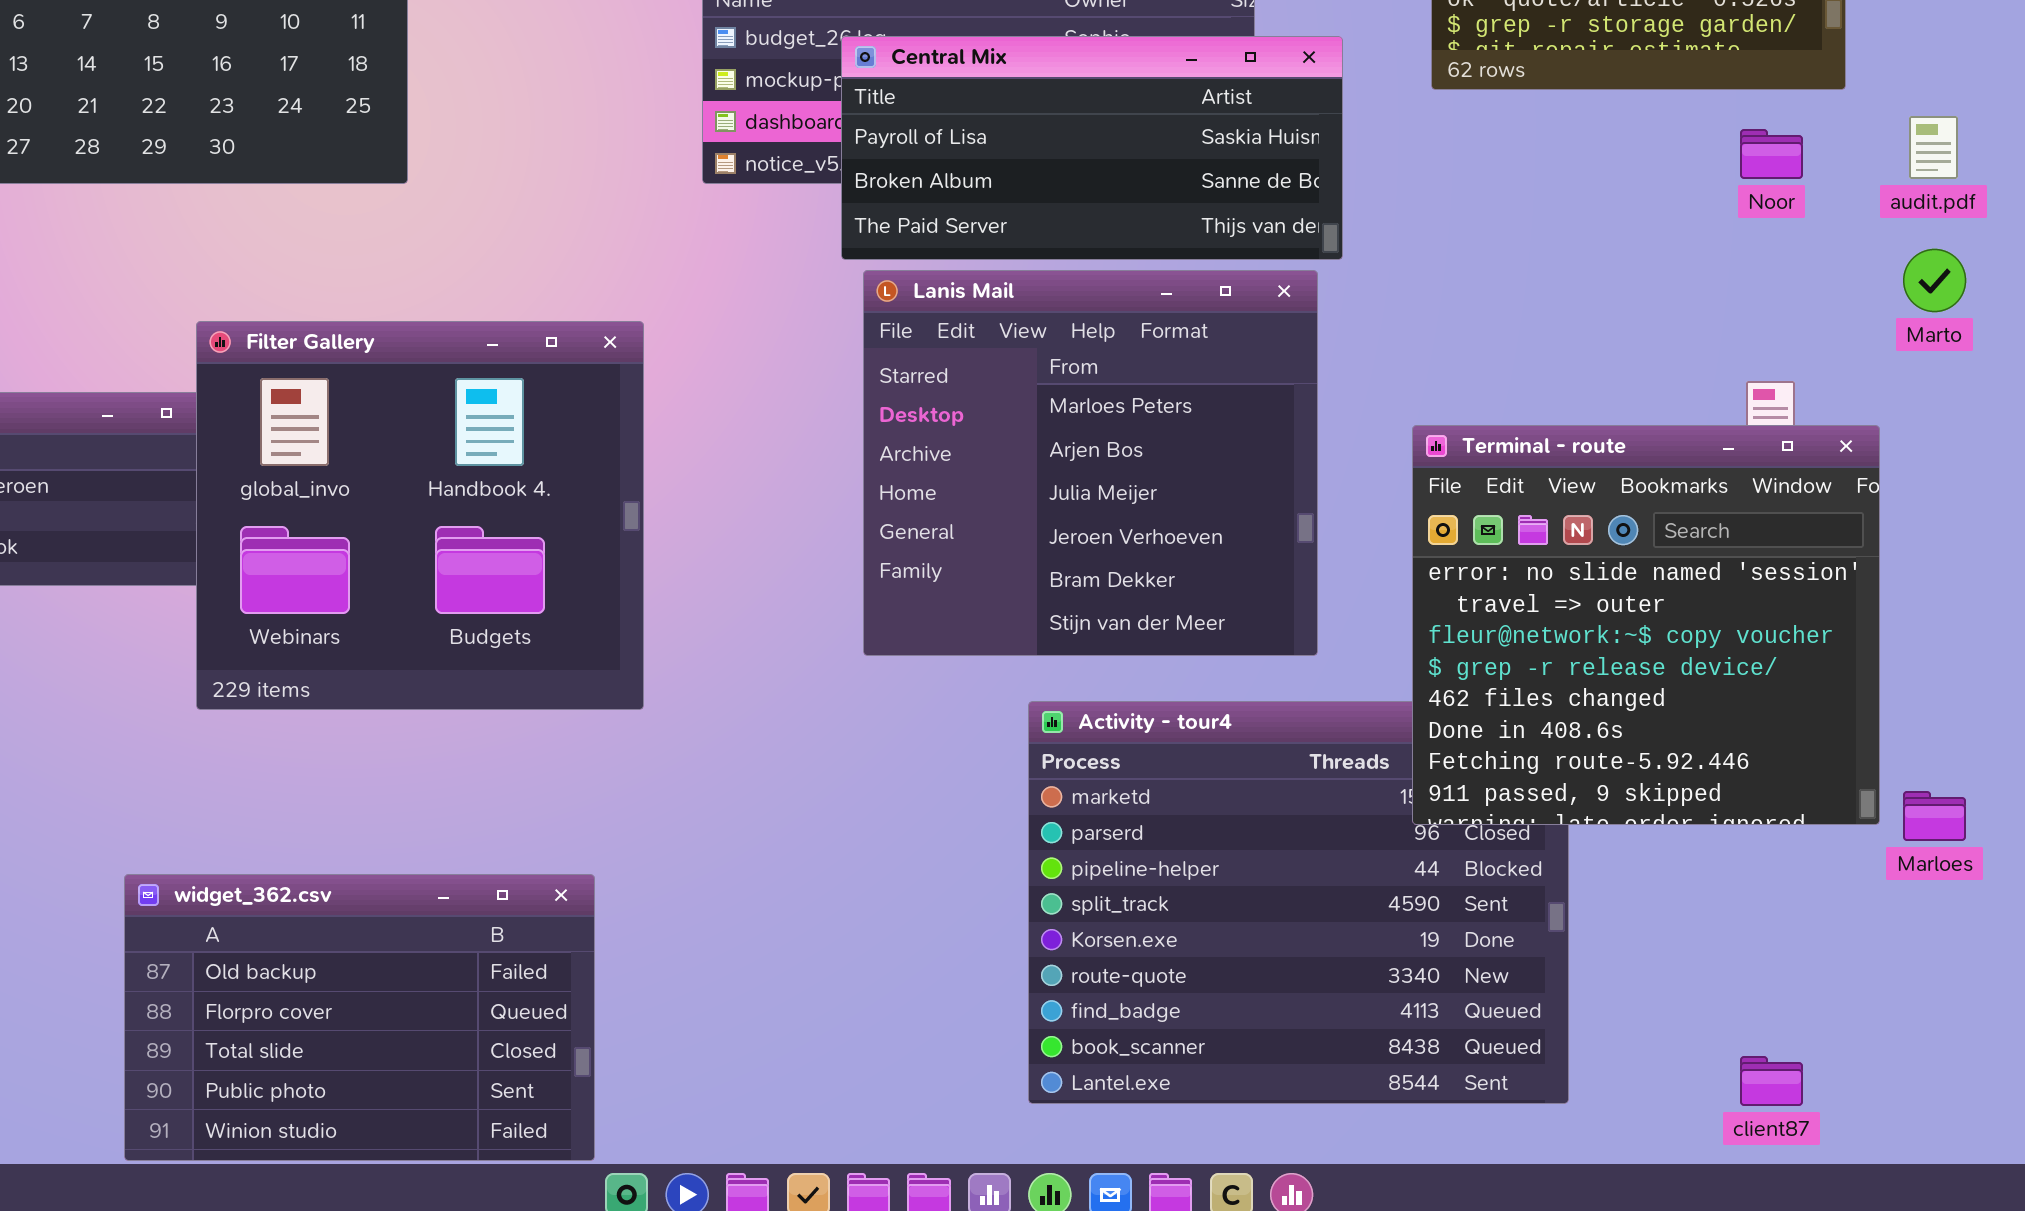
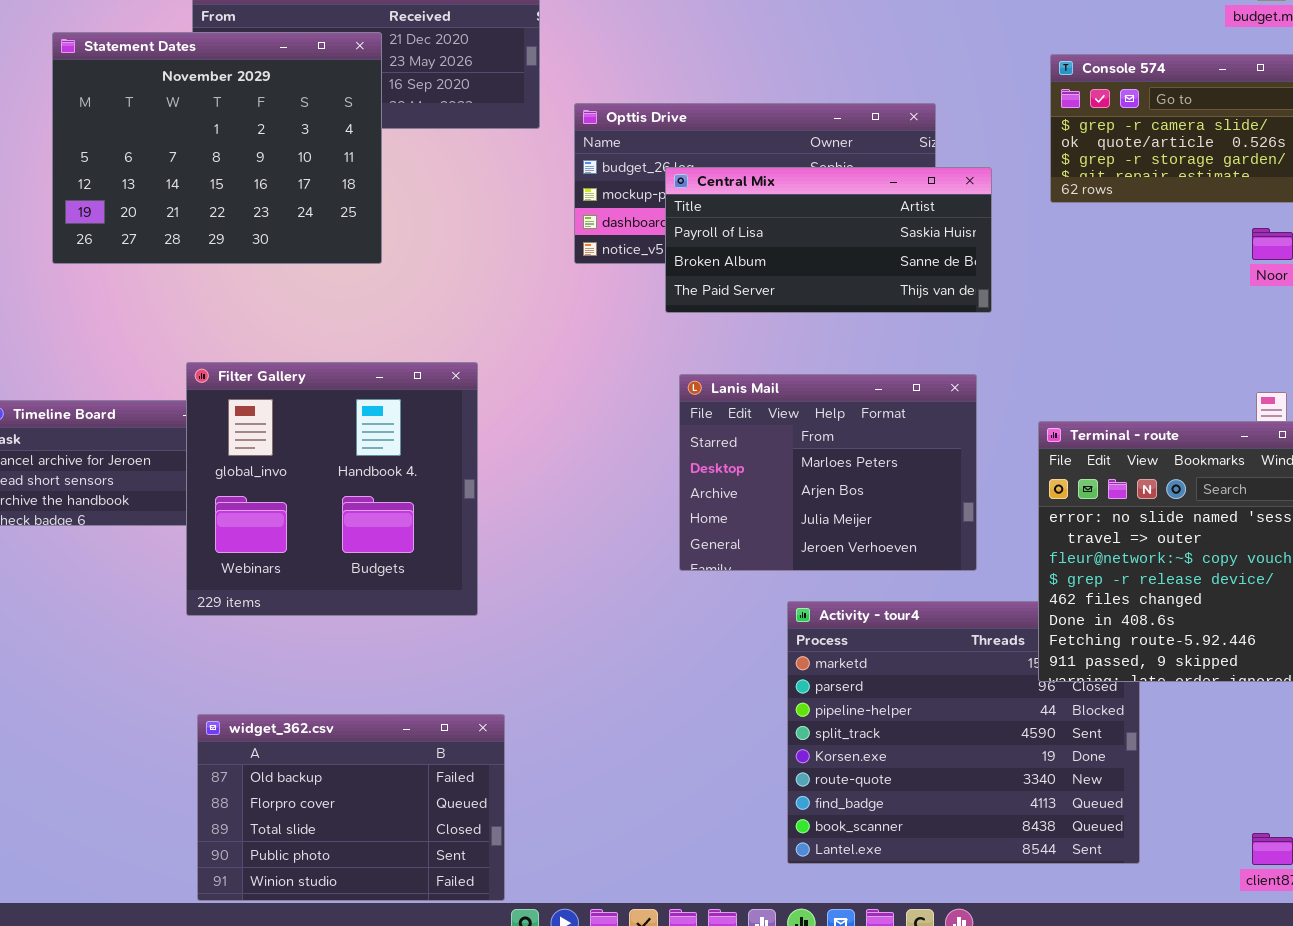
Lanis Mail: [863,270,1318,656] -> [679,374,977,571], resized
Filter Gallery: [196,321,644,710] -> [186,362,478,616], moved

